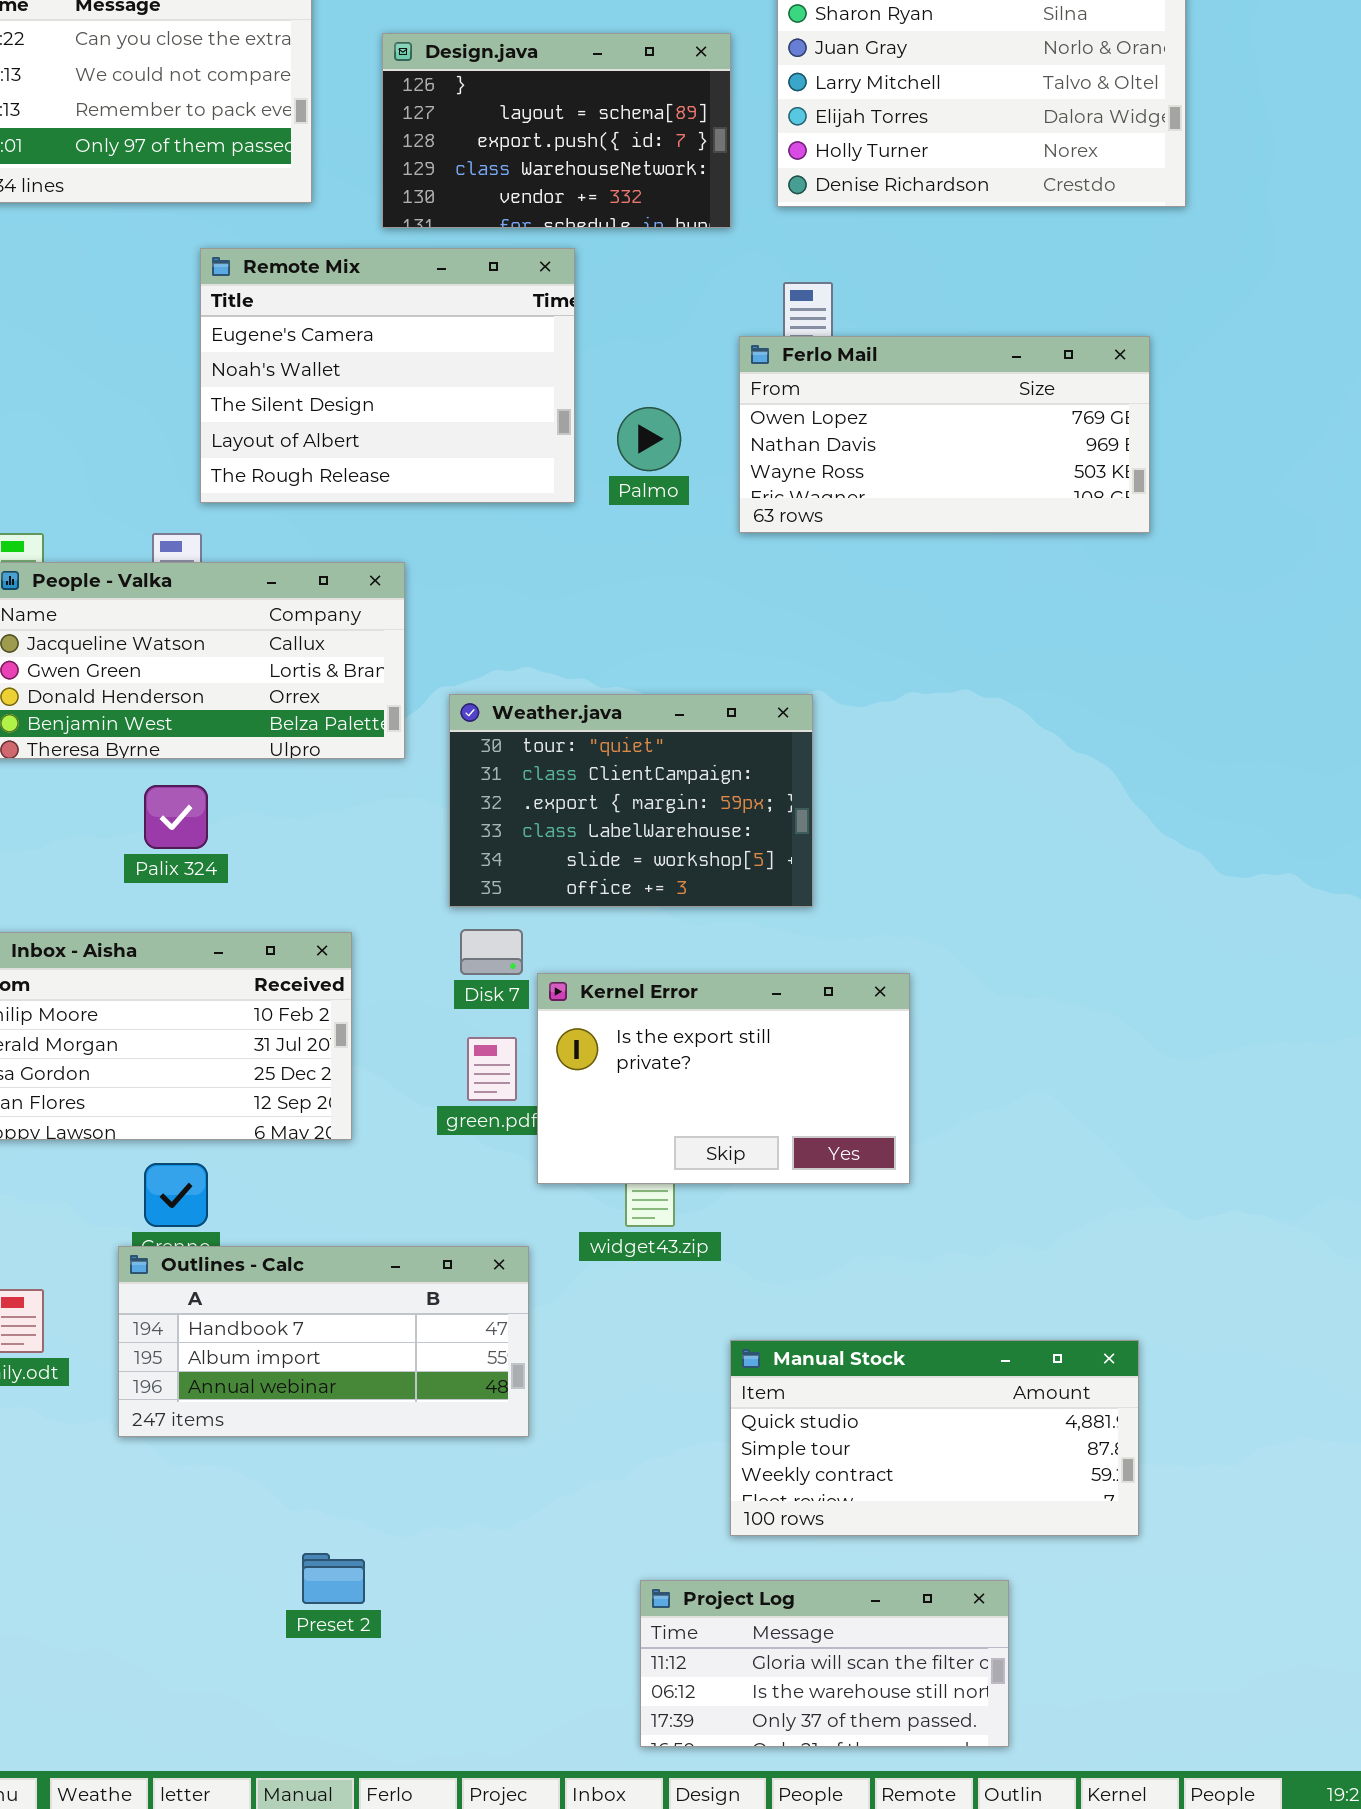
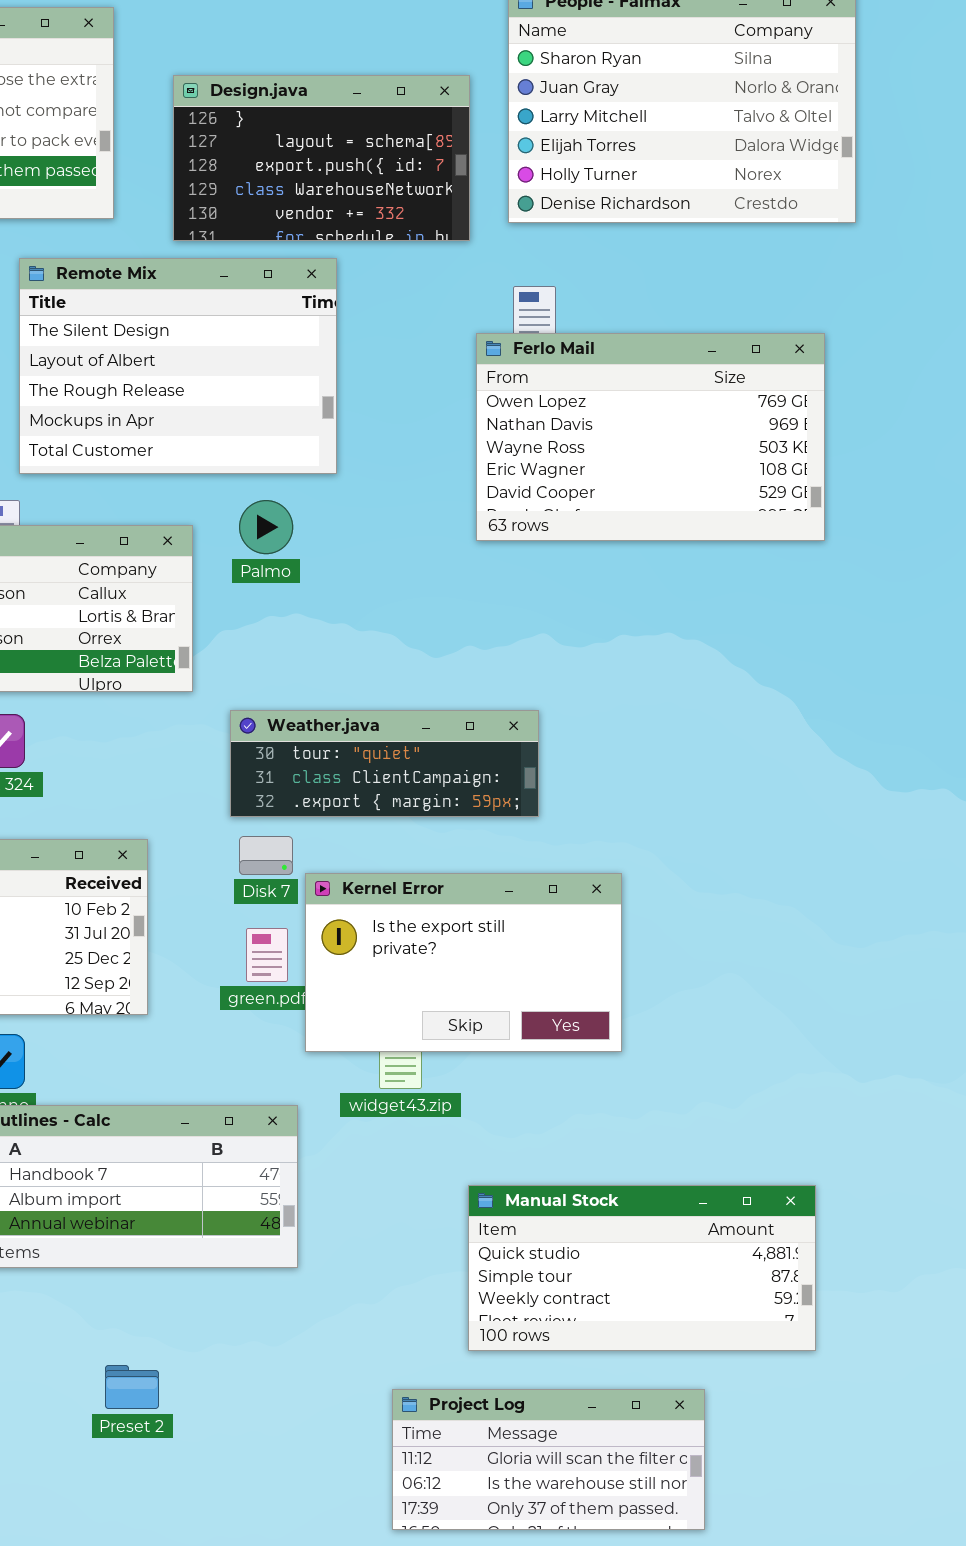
Remote Mix: [200,248,575,503] -> [19,258,337,474], scrolled down 2 rows
Ferlo Mail: [739,336,1150,533] -> [476,333,825,541], resized
Palmo: [617,407,681,471] -> [239,500,293,554], moved
Weather.java: [449,694,813,907] -> [230,710,539,817], resized

